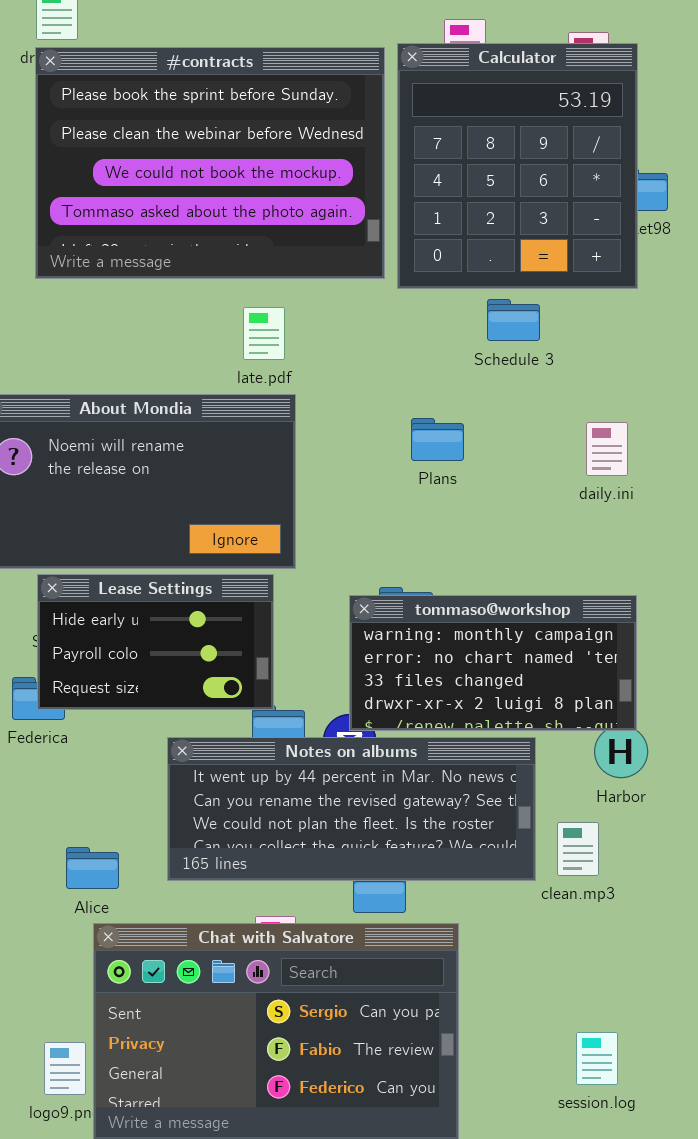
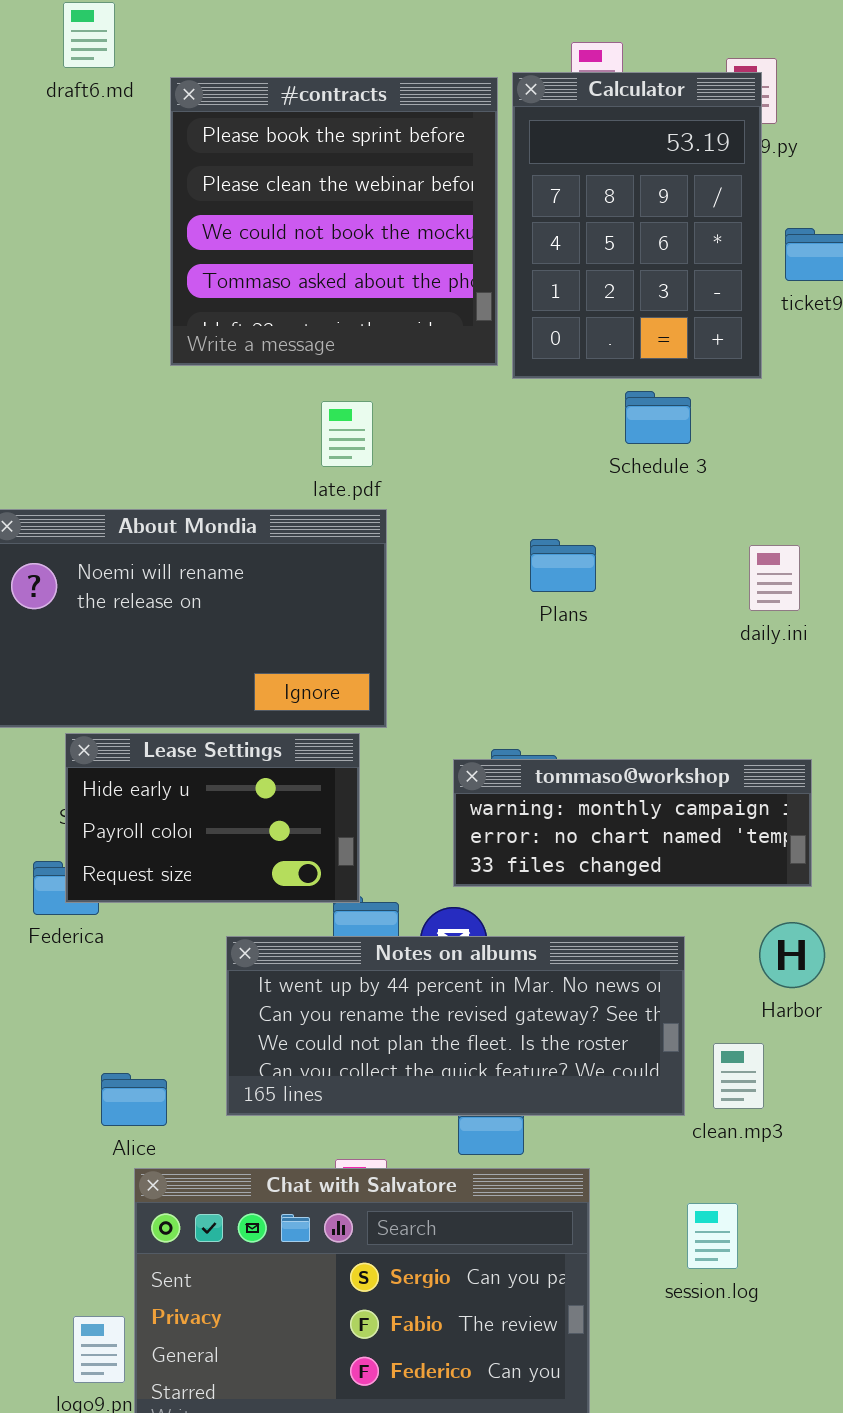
Calculator: [397,43,638,289] -> [512,72,762,379], resized
#contracts: [35,47,385,279] -> [170,77,498,366], resized
tommaso@workshop: [349,595,637,731] -> [453,759,812,887], resized
session.log: [576,1032,618,1085] -> [687,1203,738,1269], moved

